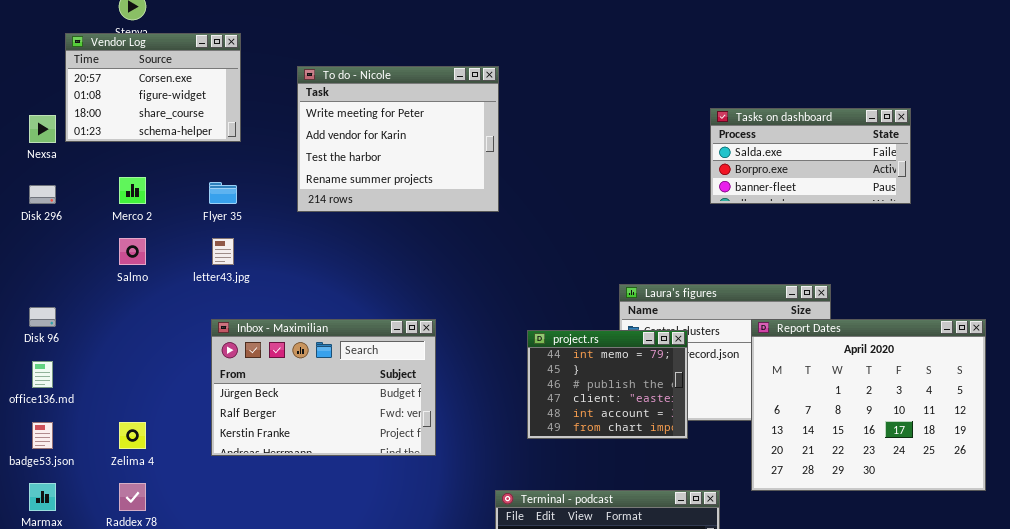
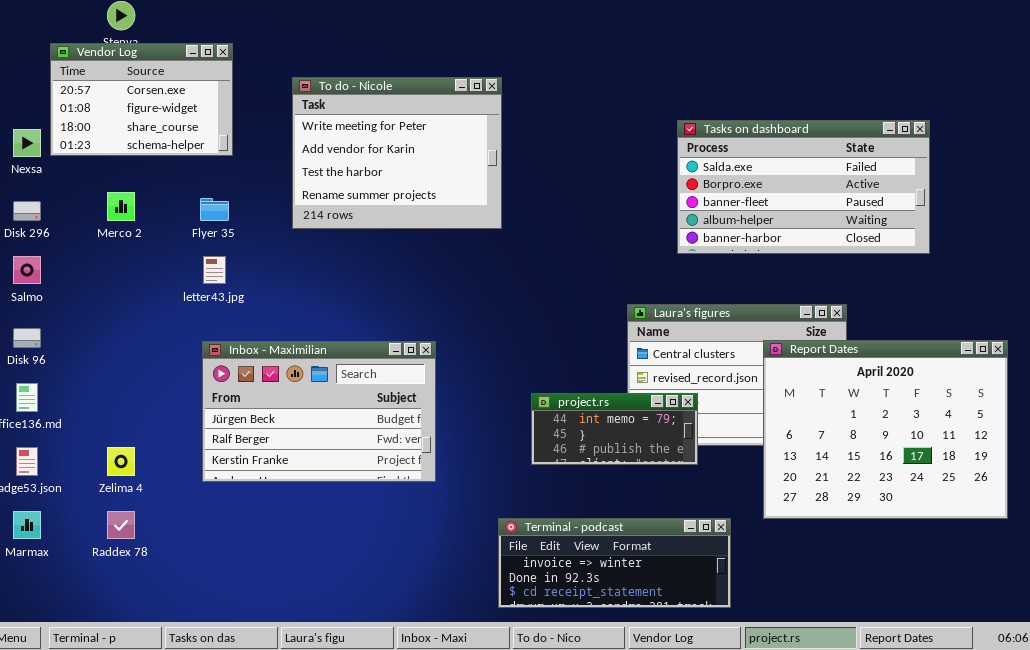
Tasks on dashboard: [710,108,911,204] -> [677,120,930,254], resized
Salmo: [119,238,146,265] -> [13,256,41,284], moved
project.rs: [527,330,688,439] -> [531,393,698,465], resized

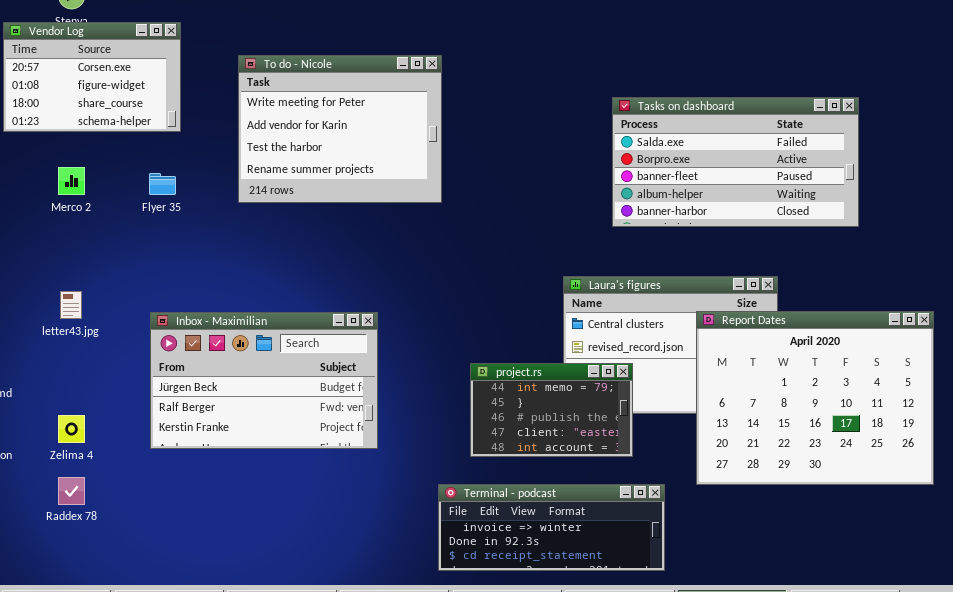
letter43.jpg: [203,256,226,284] -> [60,291,82,319], moved
project.rs: [531,393,698,465] -> [470,363,633,457], resized

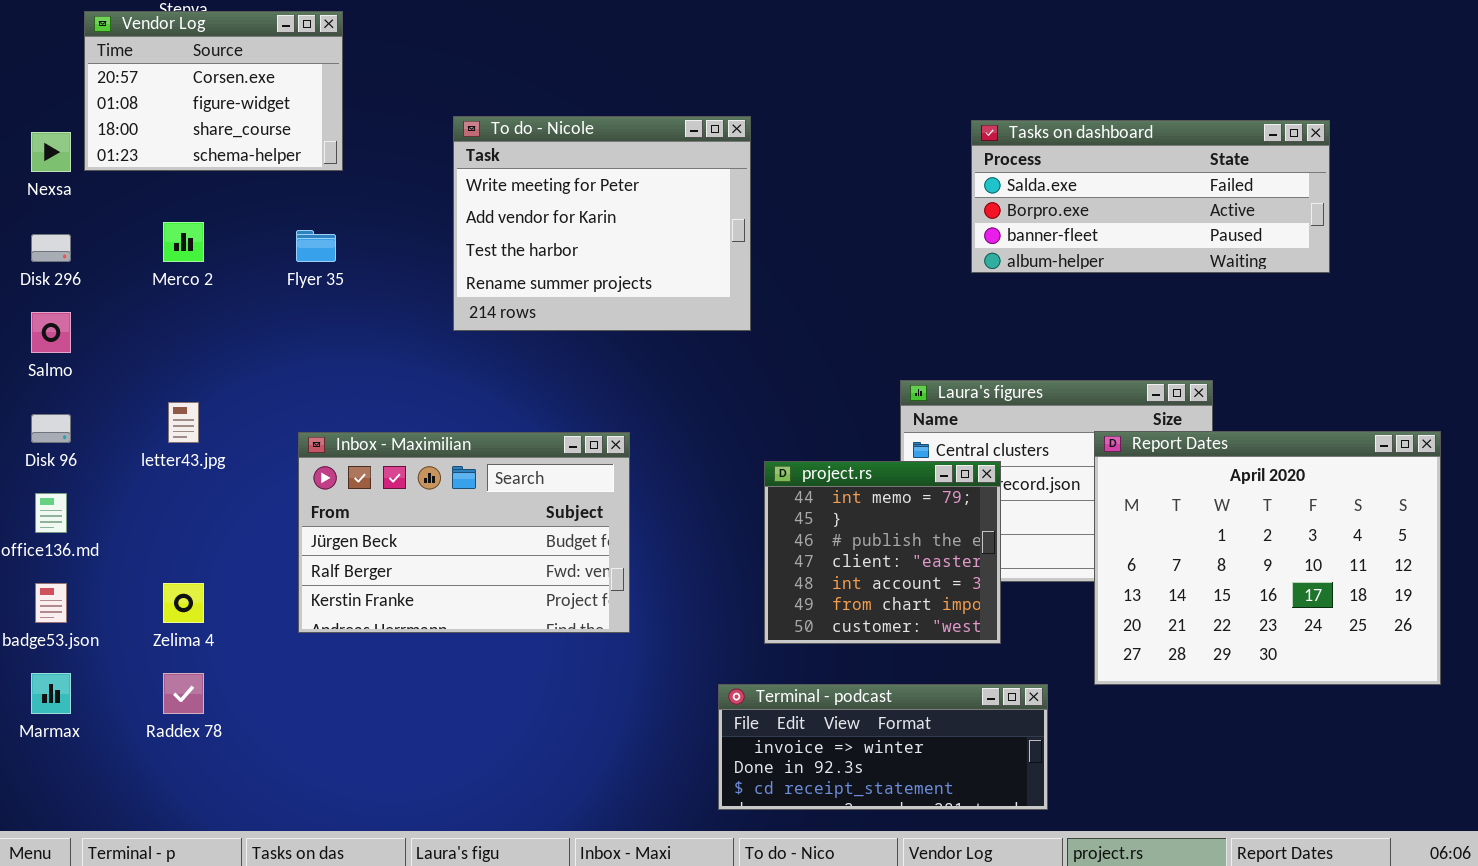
To do - Nicole: [238,55,442,203] -> [453,116,751,331], moved
Tasks on dashboard: [612,97,859,227] -> [971,120,1330,273], resized
project.rs: [470,363,633,457] -> [764,461,1001,644], resized

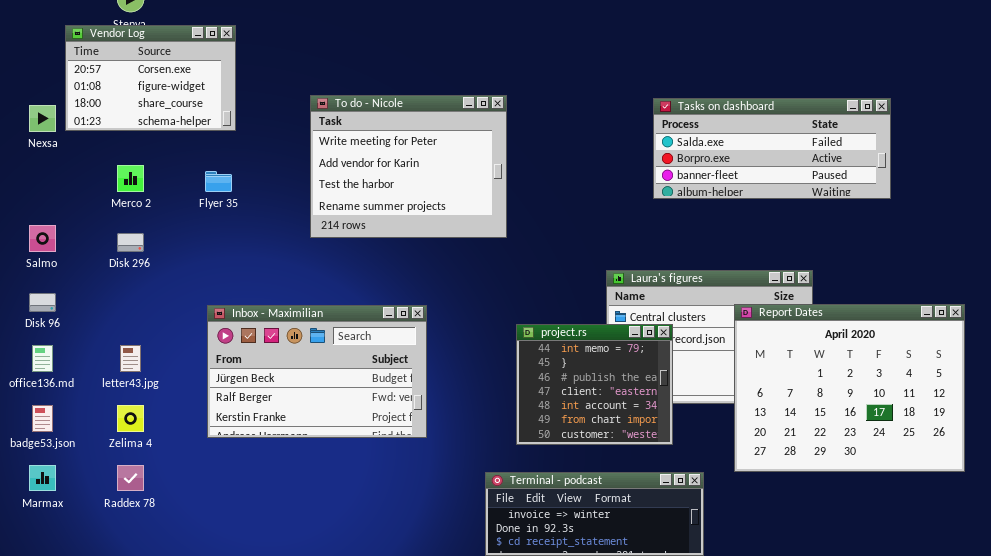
Disk 296: [31,234,71,262] -> [117,233,144,252], moved
letter43.jpg: [168,402,199,443] -> [120,345,141,372], moved

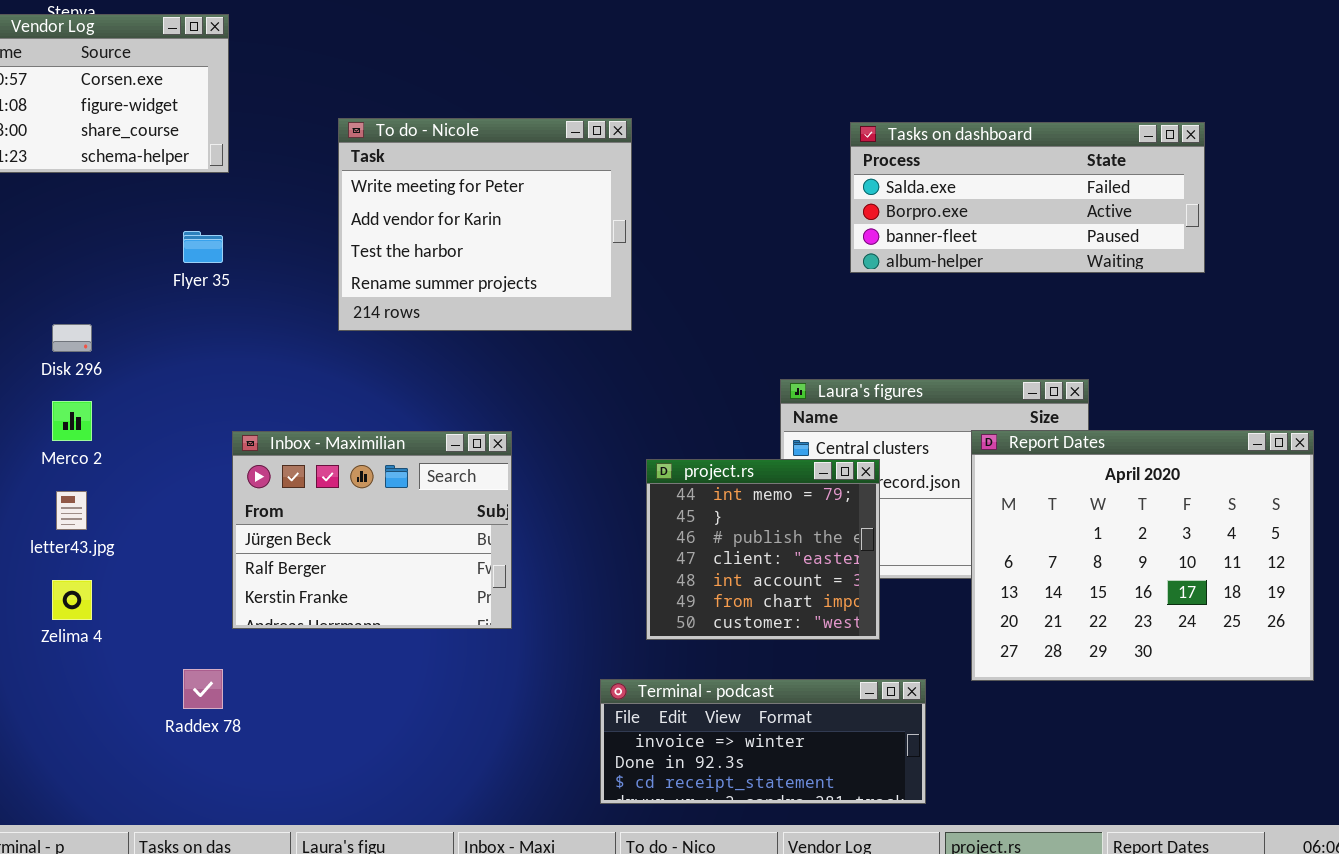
Merco 2: [117,165,144,192] -> [52,401,92,441], moved
Inbox - Maximilian: [207,305,427,438] -> [232,431,512,629], resized
Raddex 78: [117,465,144,491] -> [183,669,223,709], moved

